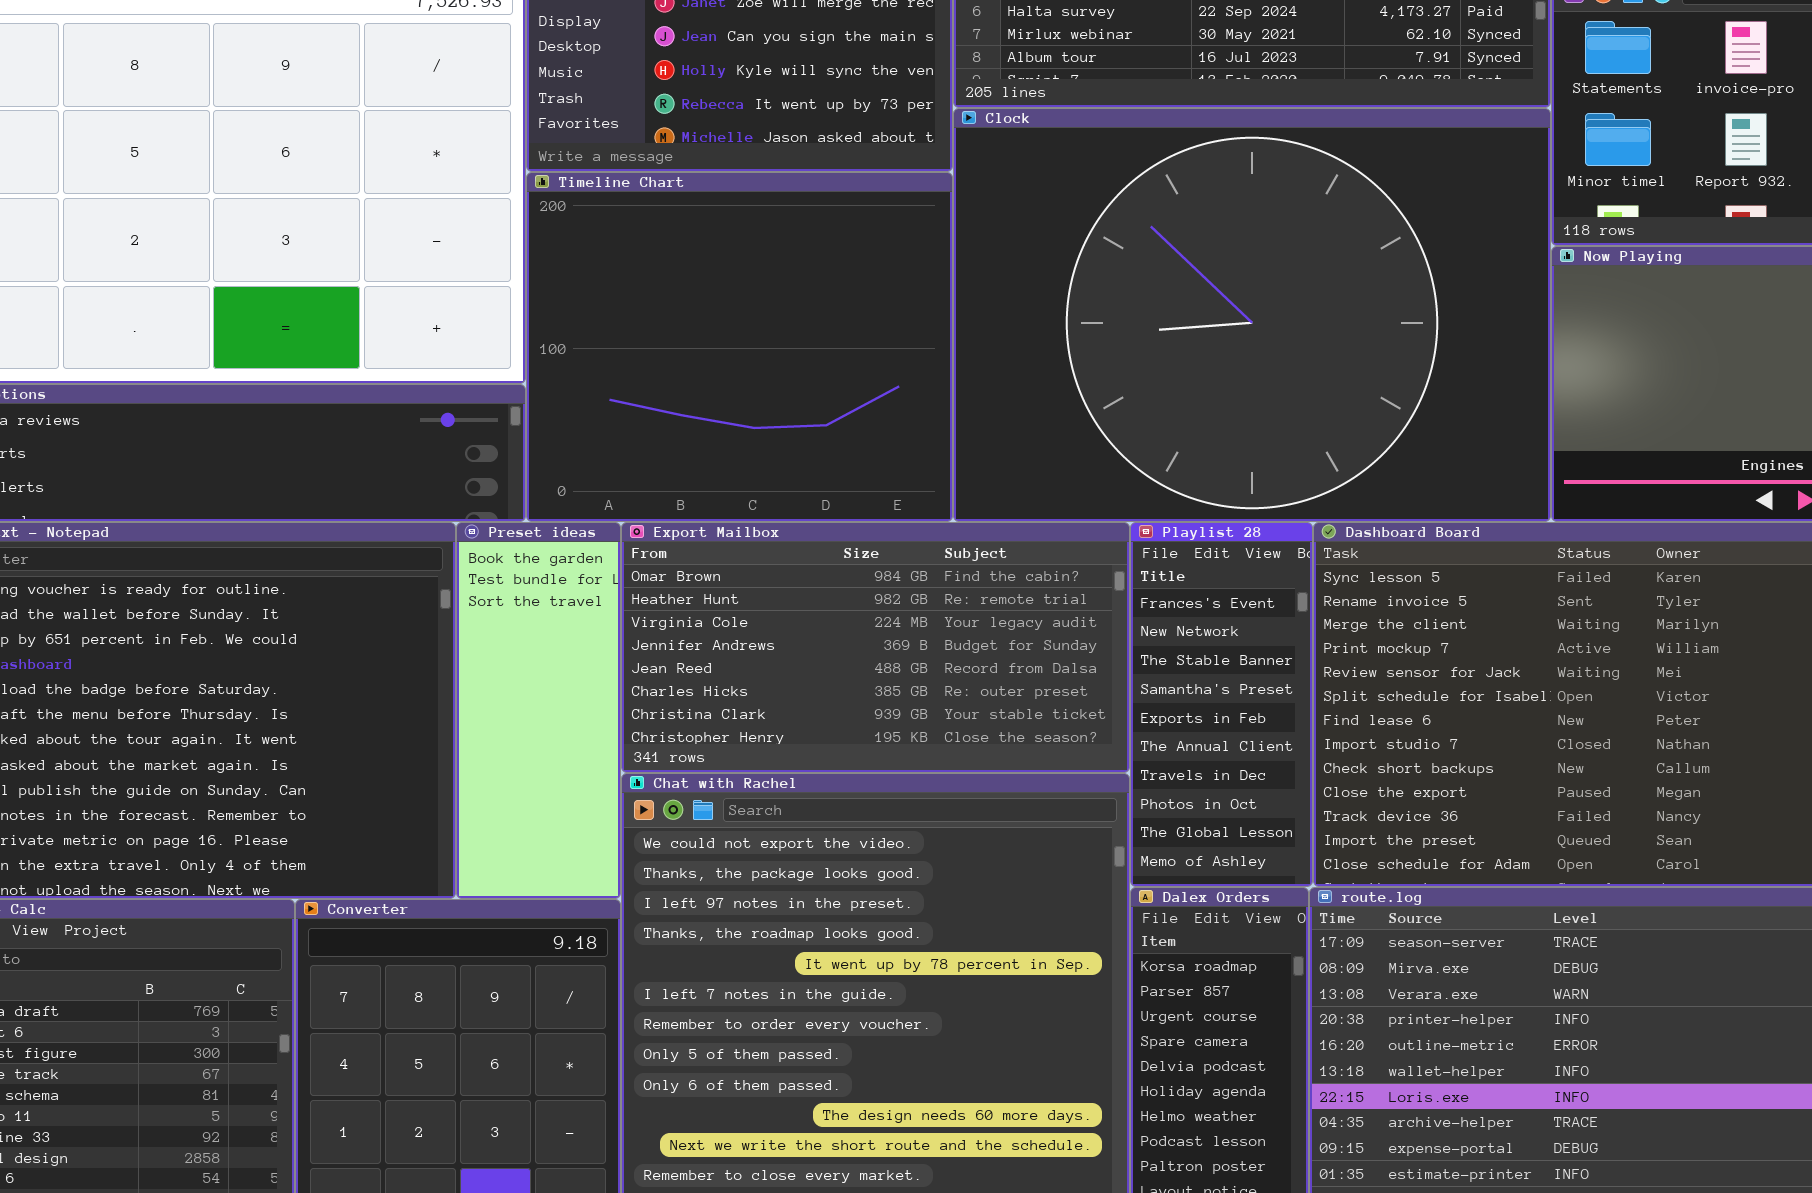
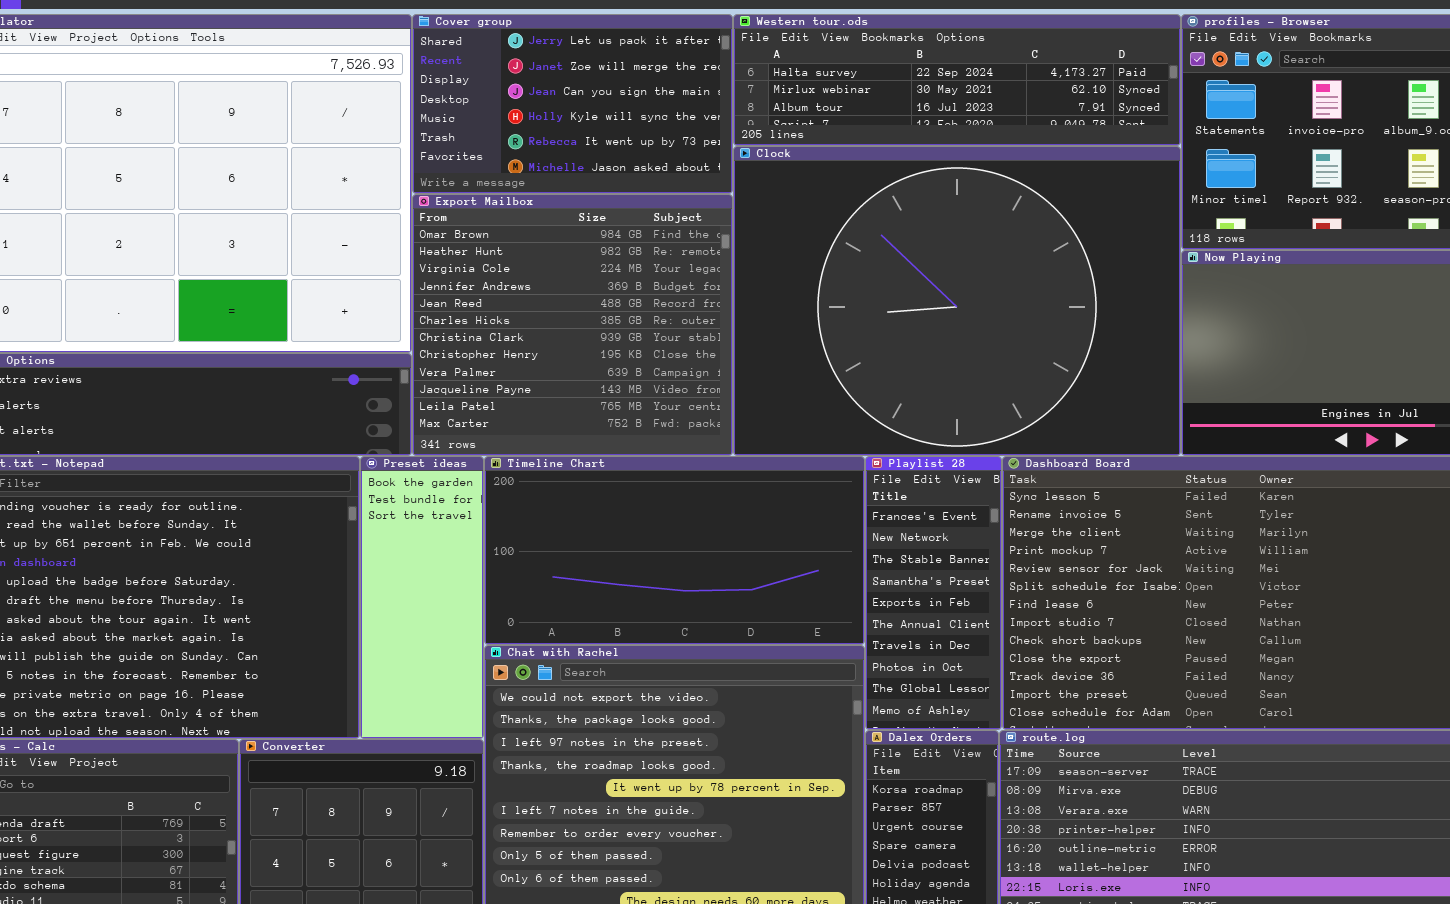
Timeline Chart: [526,172,953,522] -> [484,456,865,645], moved, resized
Export Mailbox: [621,522,1130,773] -> [412,194,733,456], moved, resized

